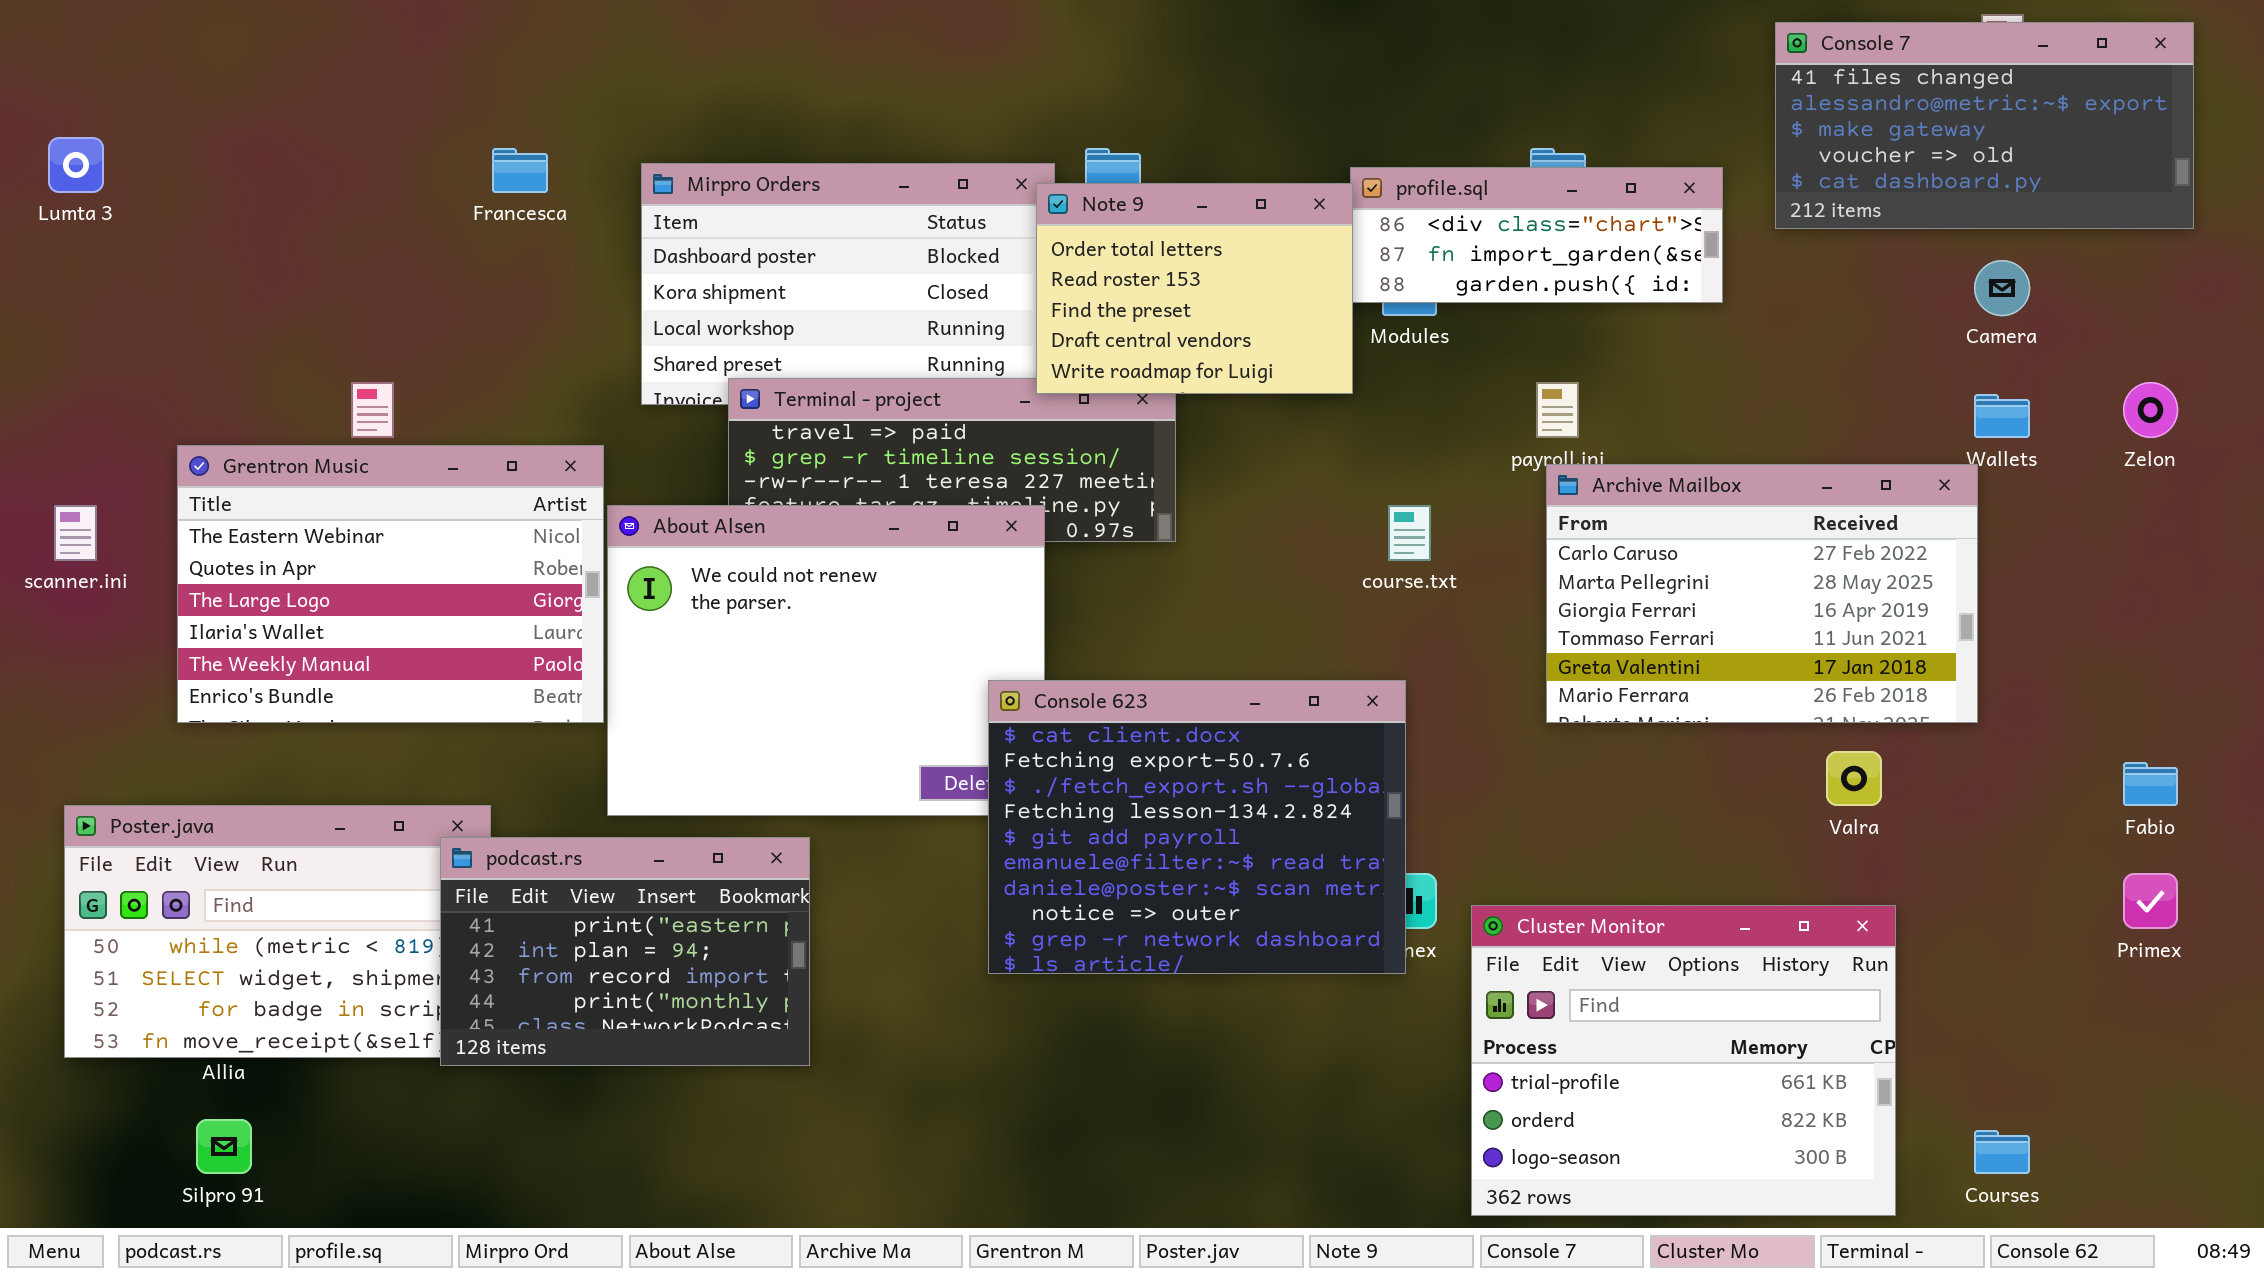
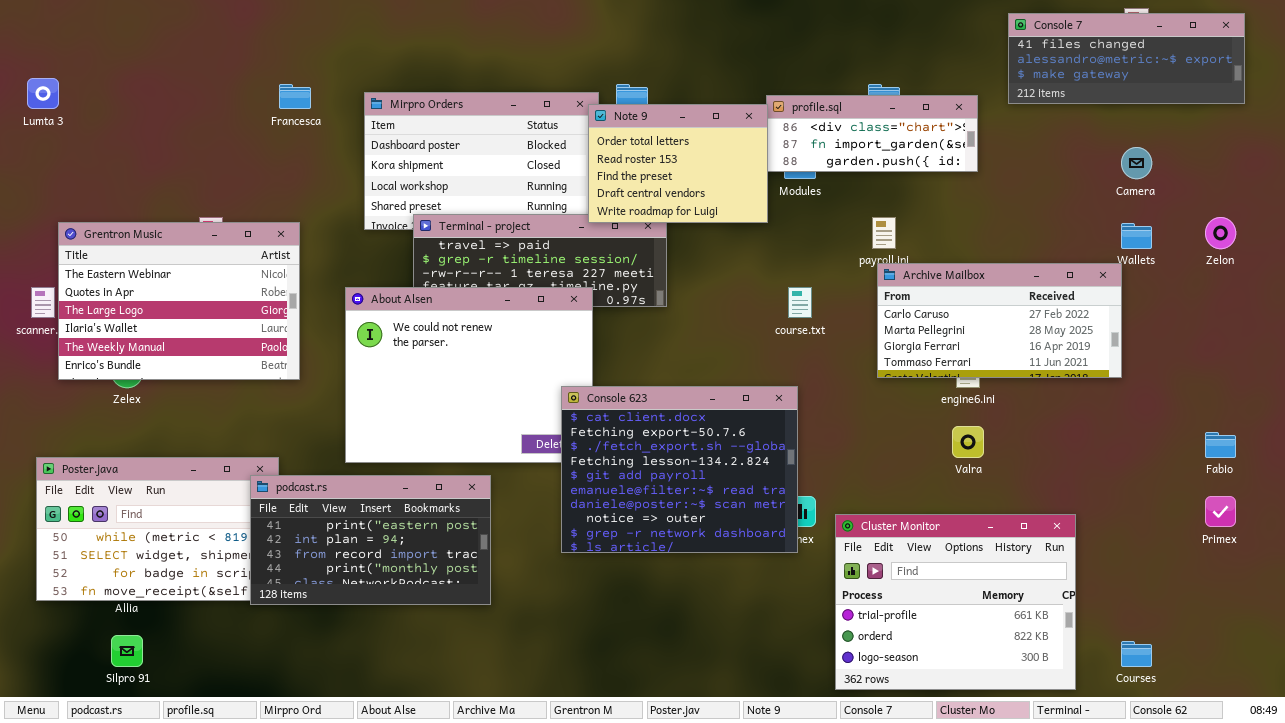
Console 7: [1775,22,2194,229] -> [1008,13,1245,104], resized
Grentron Music: [177,445,604,723] -> [58,222,300,380], moved
Archive Mailbox: [1546,464,1978,723] -> [877,263,1122,378], resized
Valra: [1826,751,1882,806] -> [952,426,984,458], moved
podcast.rs: [440,837,810,1066] -> [250,475,491,605], resized

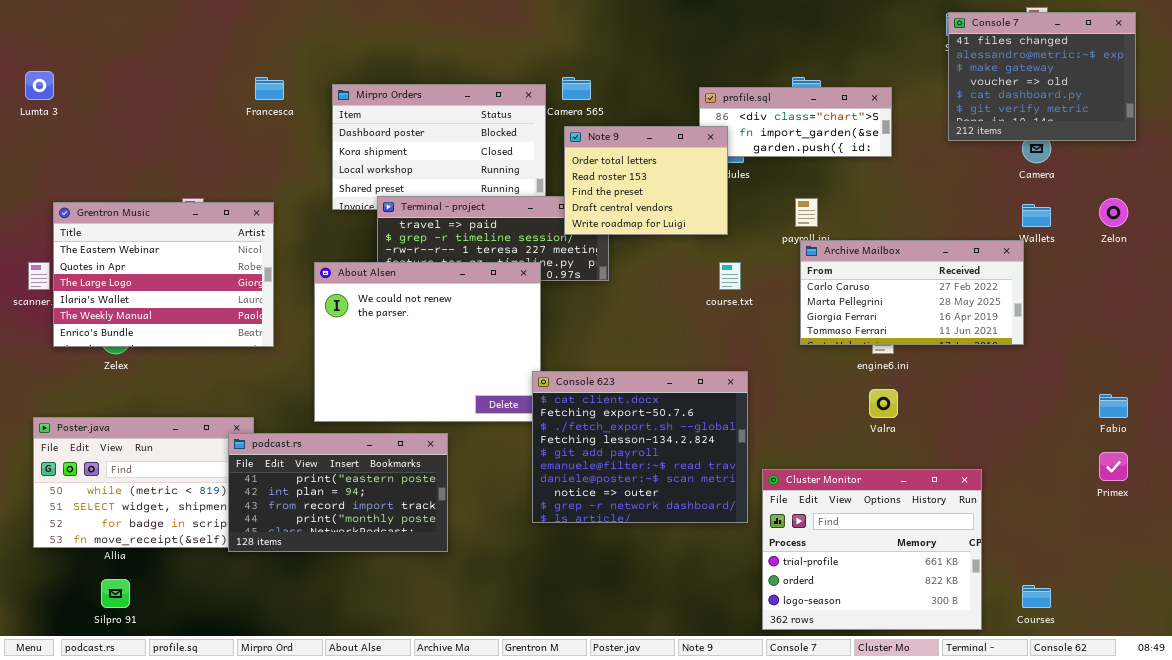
Console 7: [1008,13,1245,104] -> [948,12,1136,141], resized
Note 9: [588,104,768,223] -> [564,126,728,235], moved
Console 623: [561,386,798,553] -> [532,371,748,523], moved

